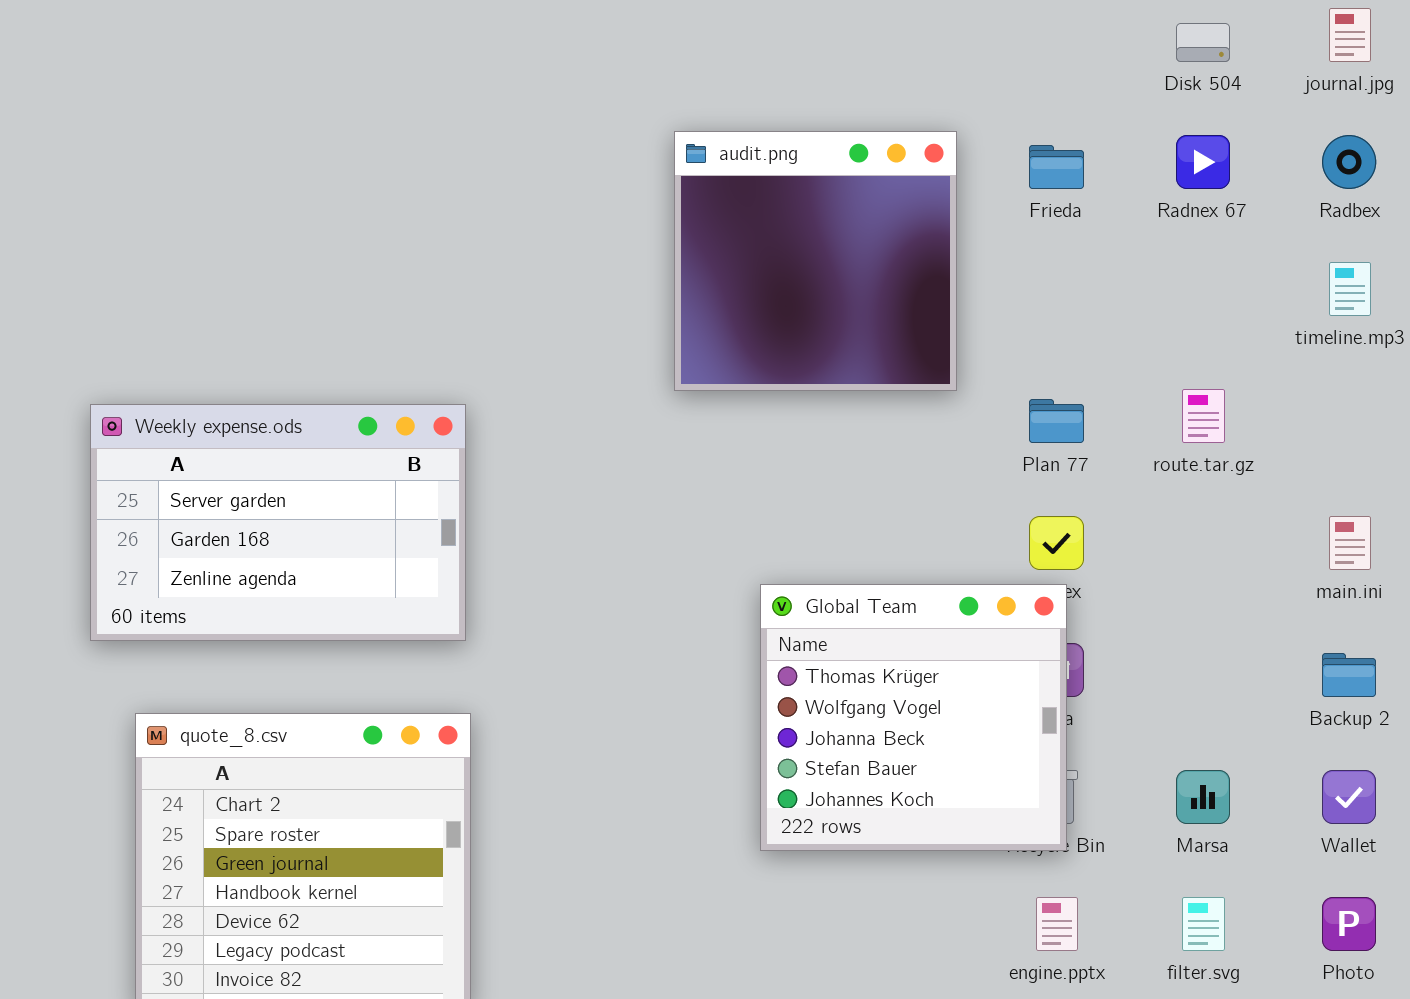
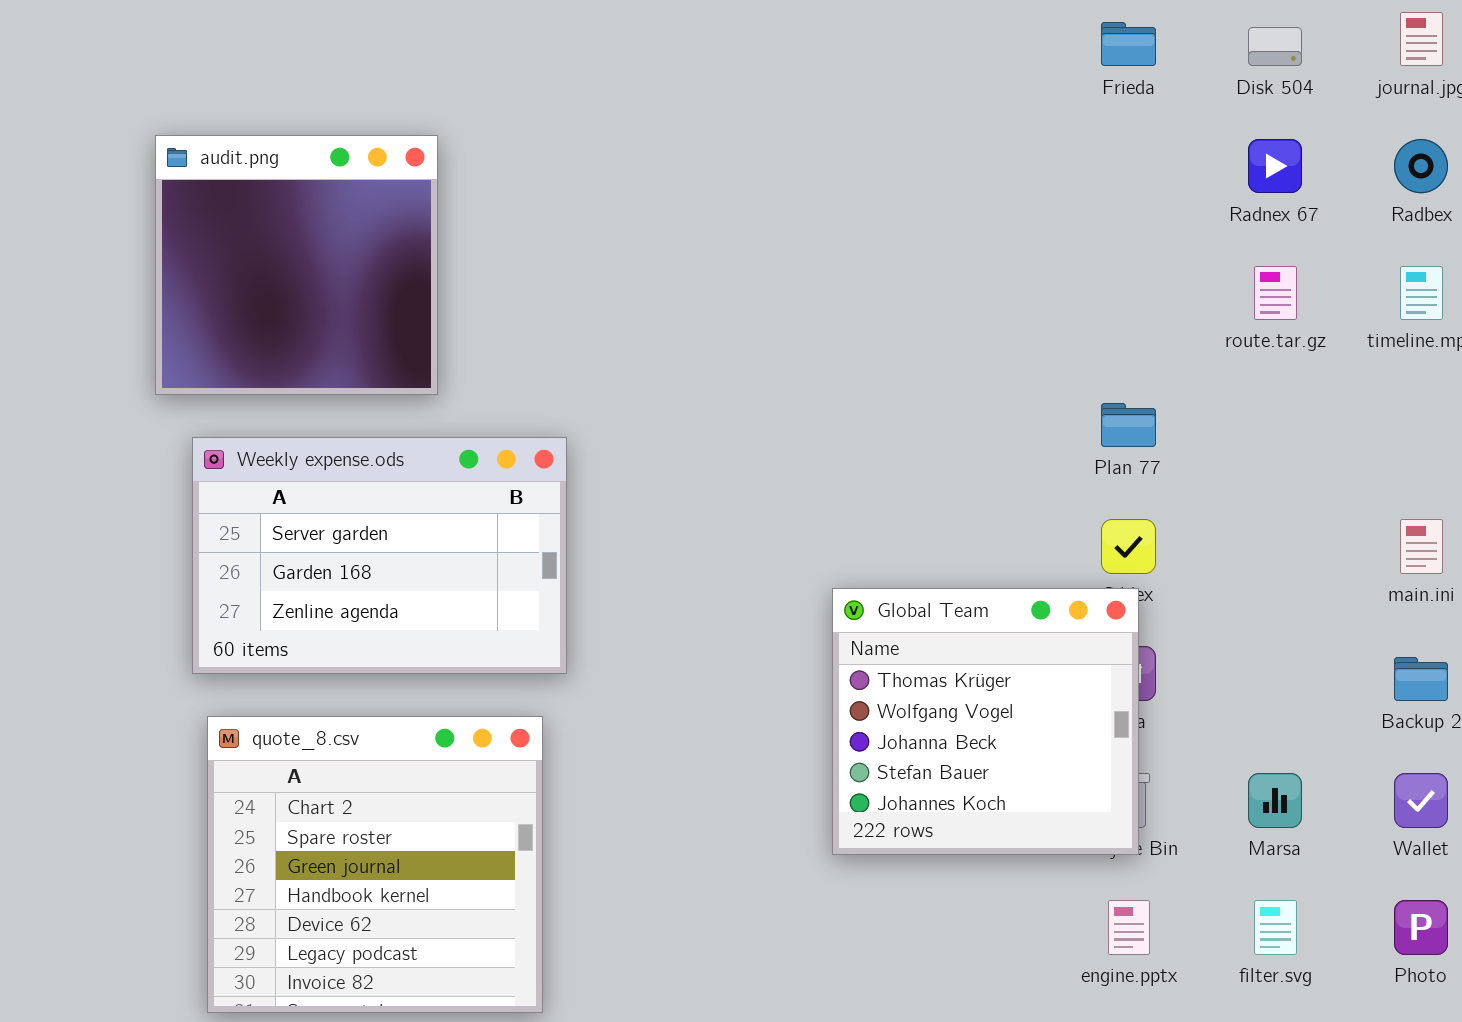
audit.png: [674,131,957,391] -> [155,135,438,395], moved
Frieda: [1029,145,1084,189] -> [1101,22,1156,66], moved
route.tar.gz: [1182,389,1225,443] -> [1254,266,1297,320], moved
Weekly expense.ods: [90,404,466,641] -> [192,437,567,674], moved

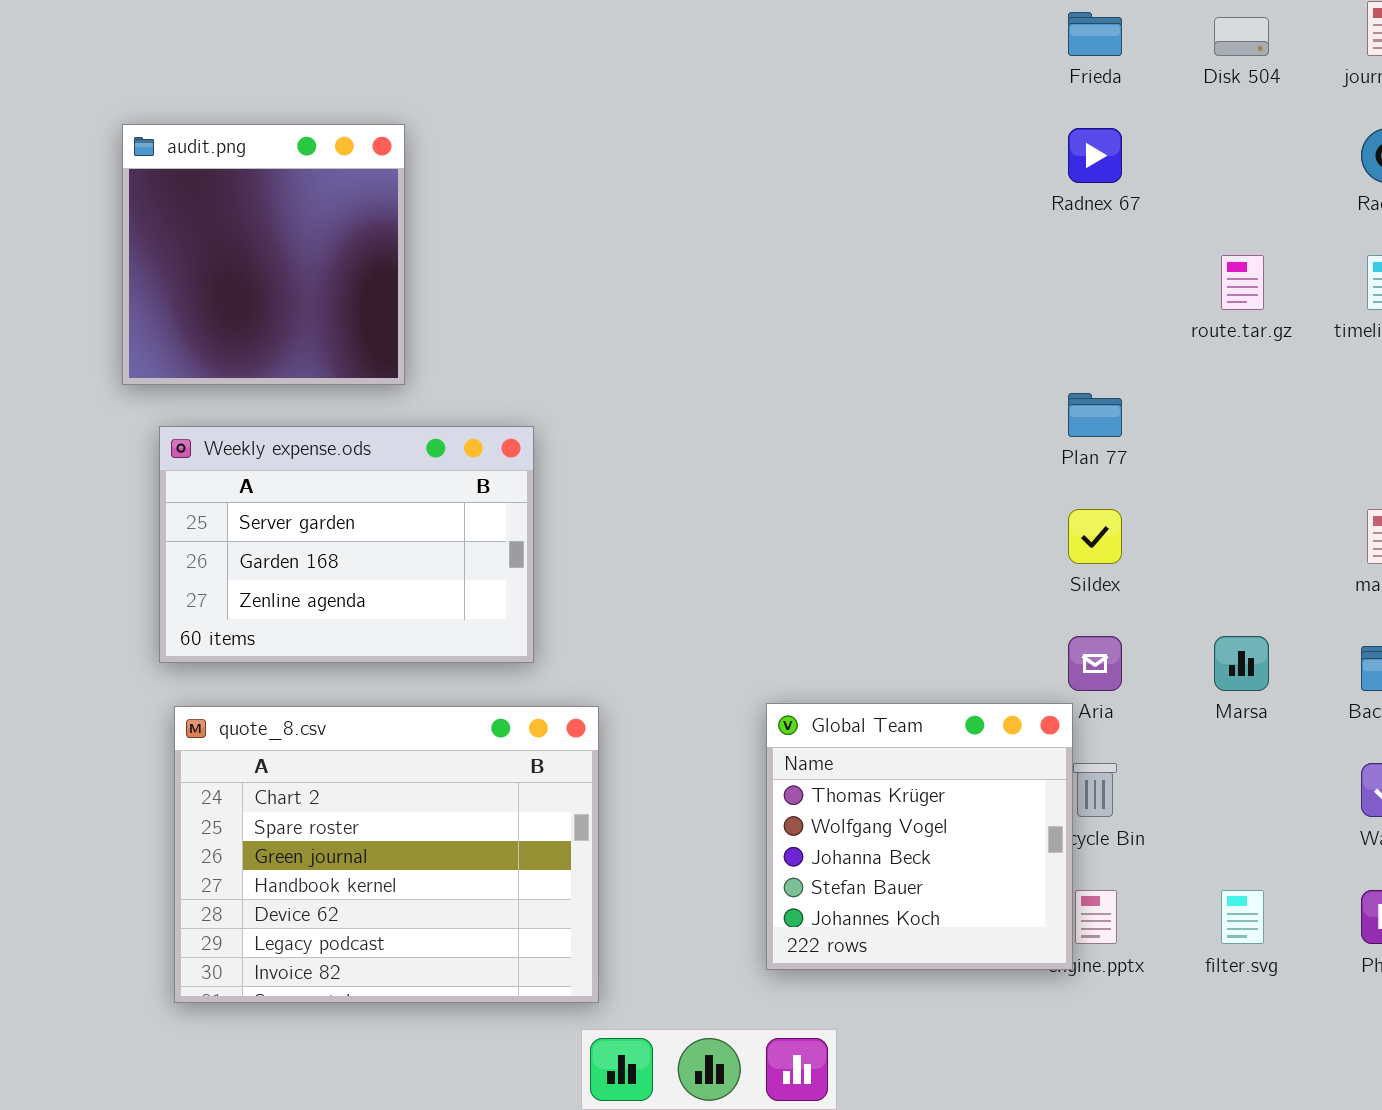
Radnex 67: [1248,139,1302,193] -> [1068,128,1122,183], moved
Global Team: [832,588,1139,855] -> [766,703,1073,970], moved
quote_8.csv: [207,716,543,1013] -> [174,706,599,1003], resized
Marsa: [1248,773,1302,828] -> [1214,636,1269,691], moved

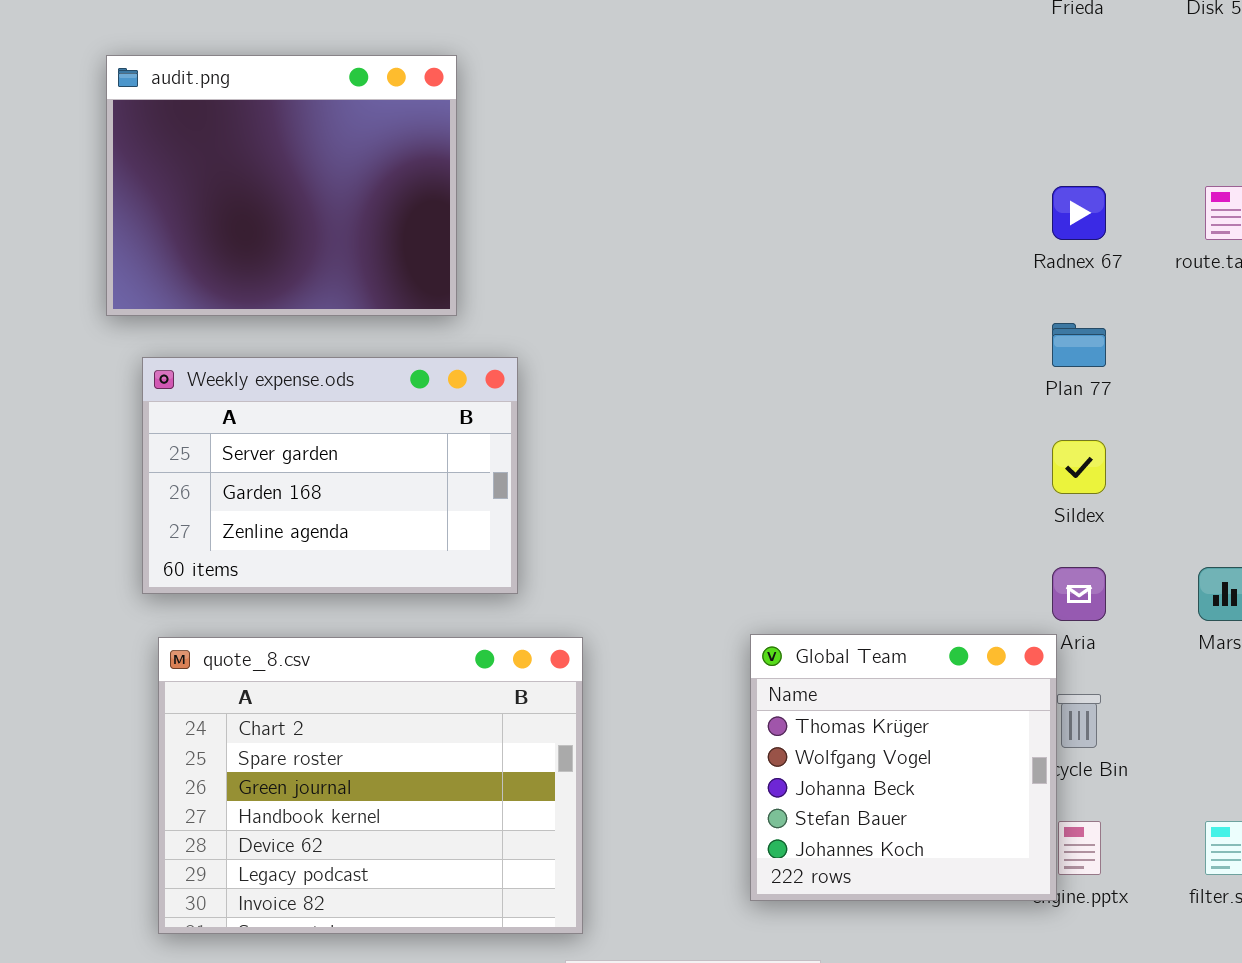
audit.png: [122,124,405,385] -> [106,55,457,316], resized
Radnex 67: [1068,128,1122,183] -> [1052,186,1106,240], moved

